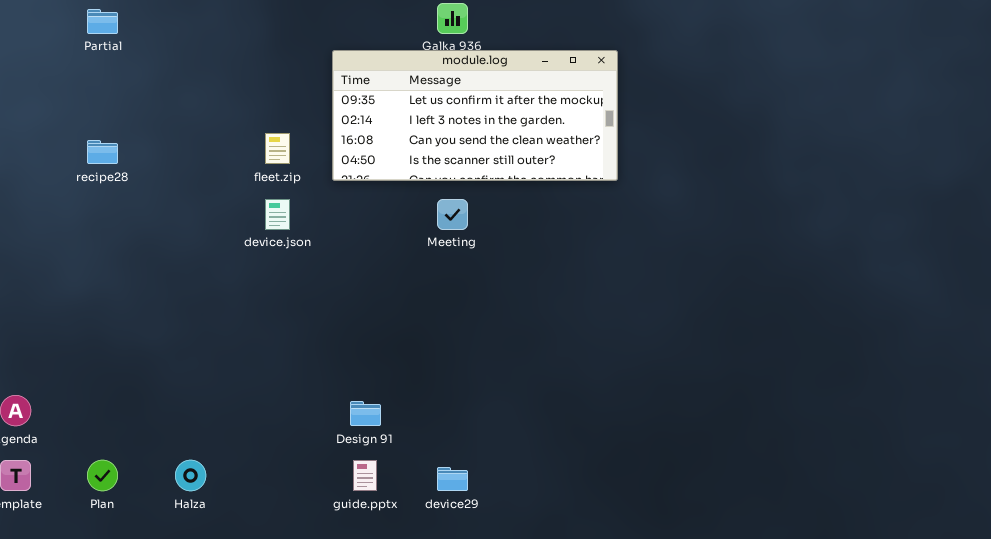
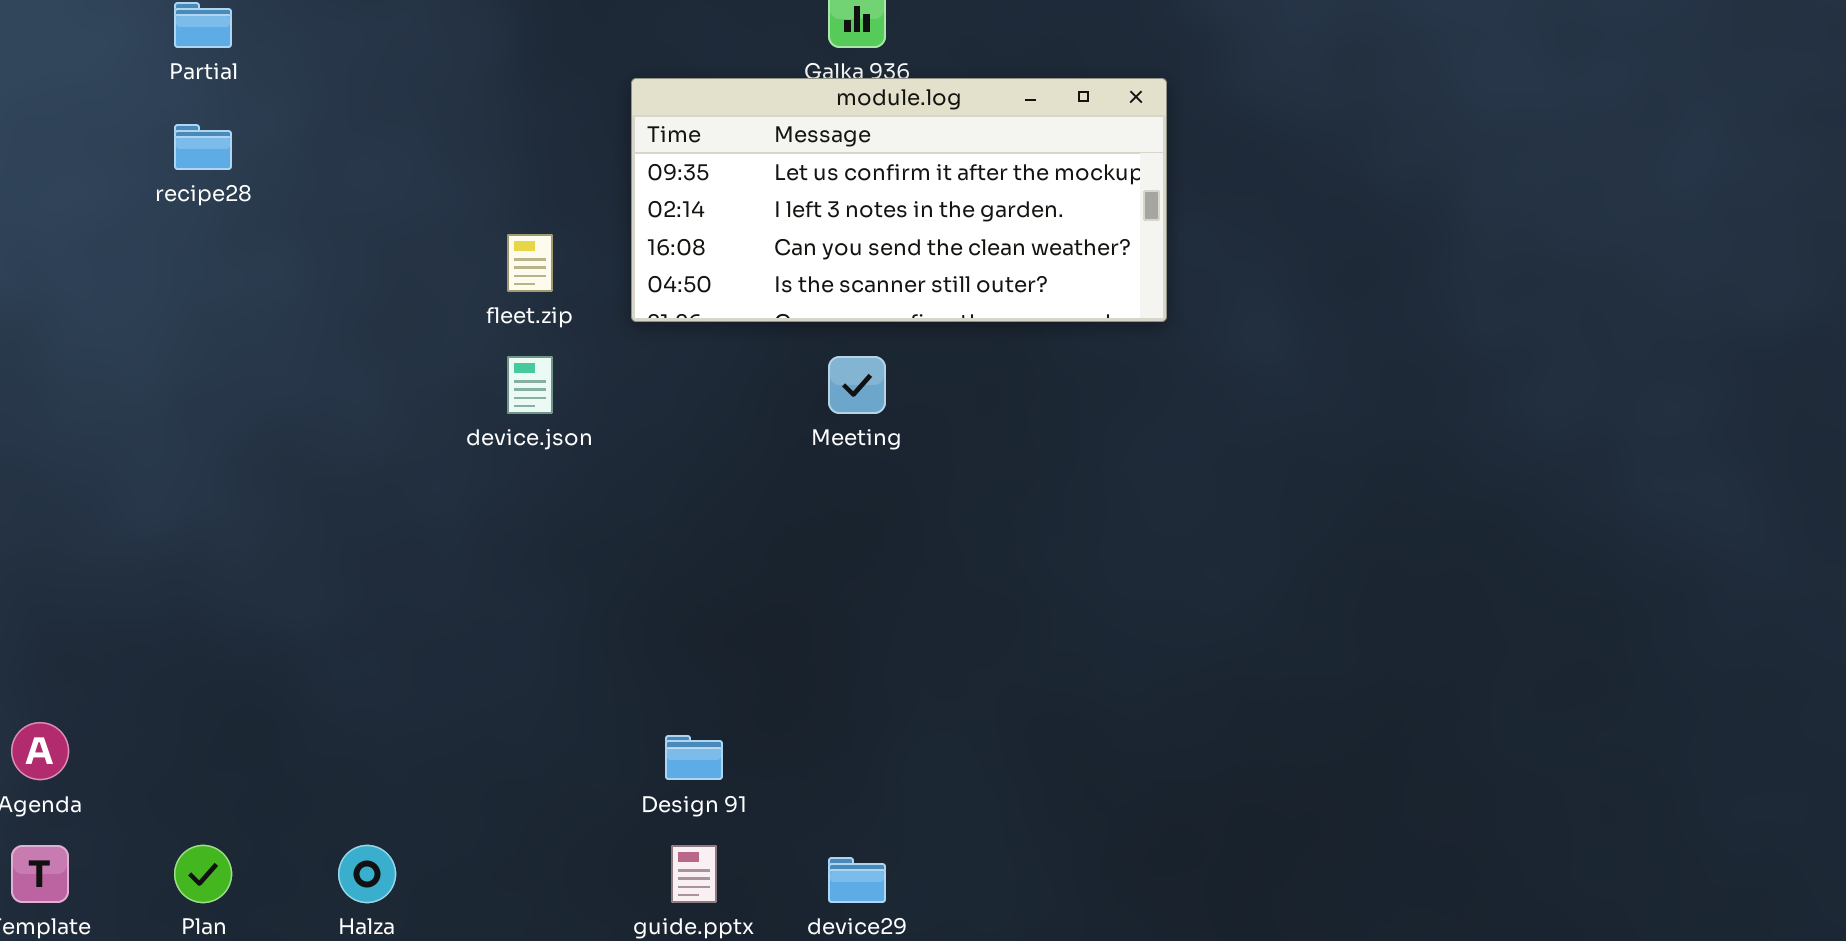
recipe28: [87,140,118,164] -> [174,124,232,170], moved

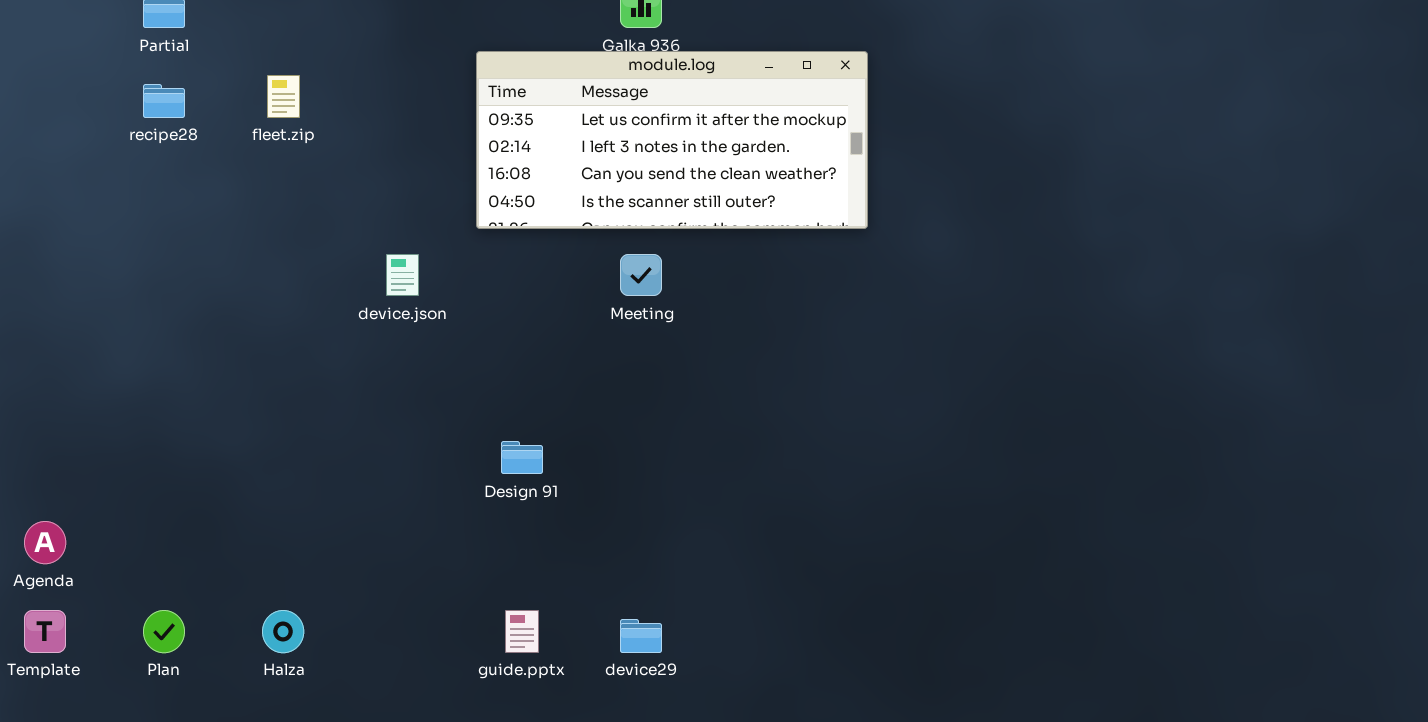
fleet.zip: [507,234,553,292] -> [267,75,300,118], moved
Design 91: [665,735,723,780] -> [501,441,543,474], moved

